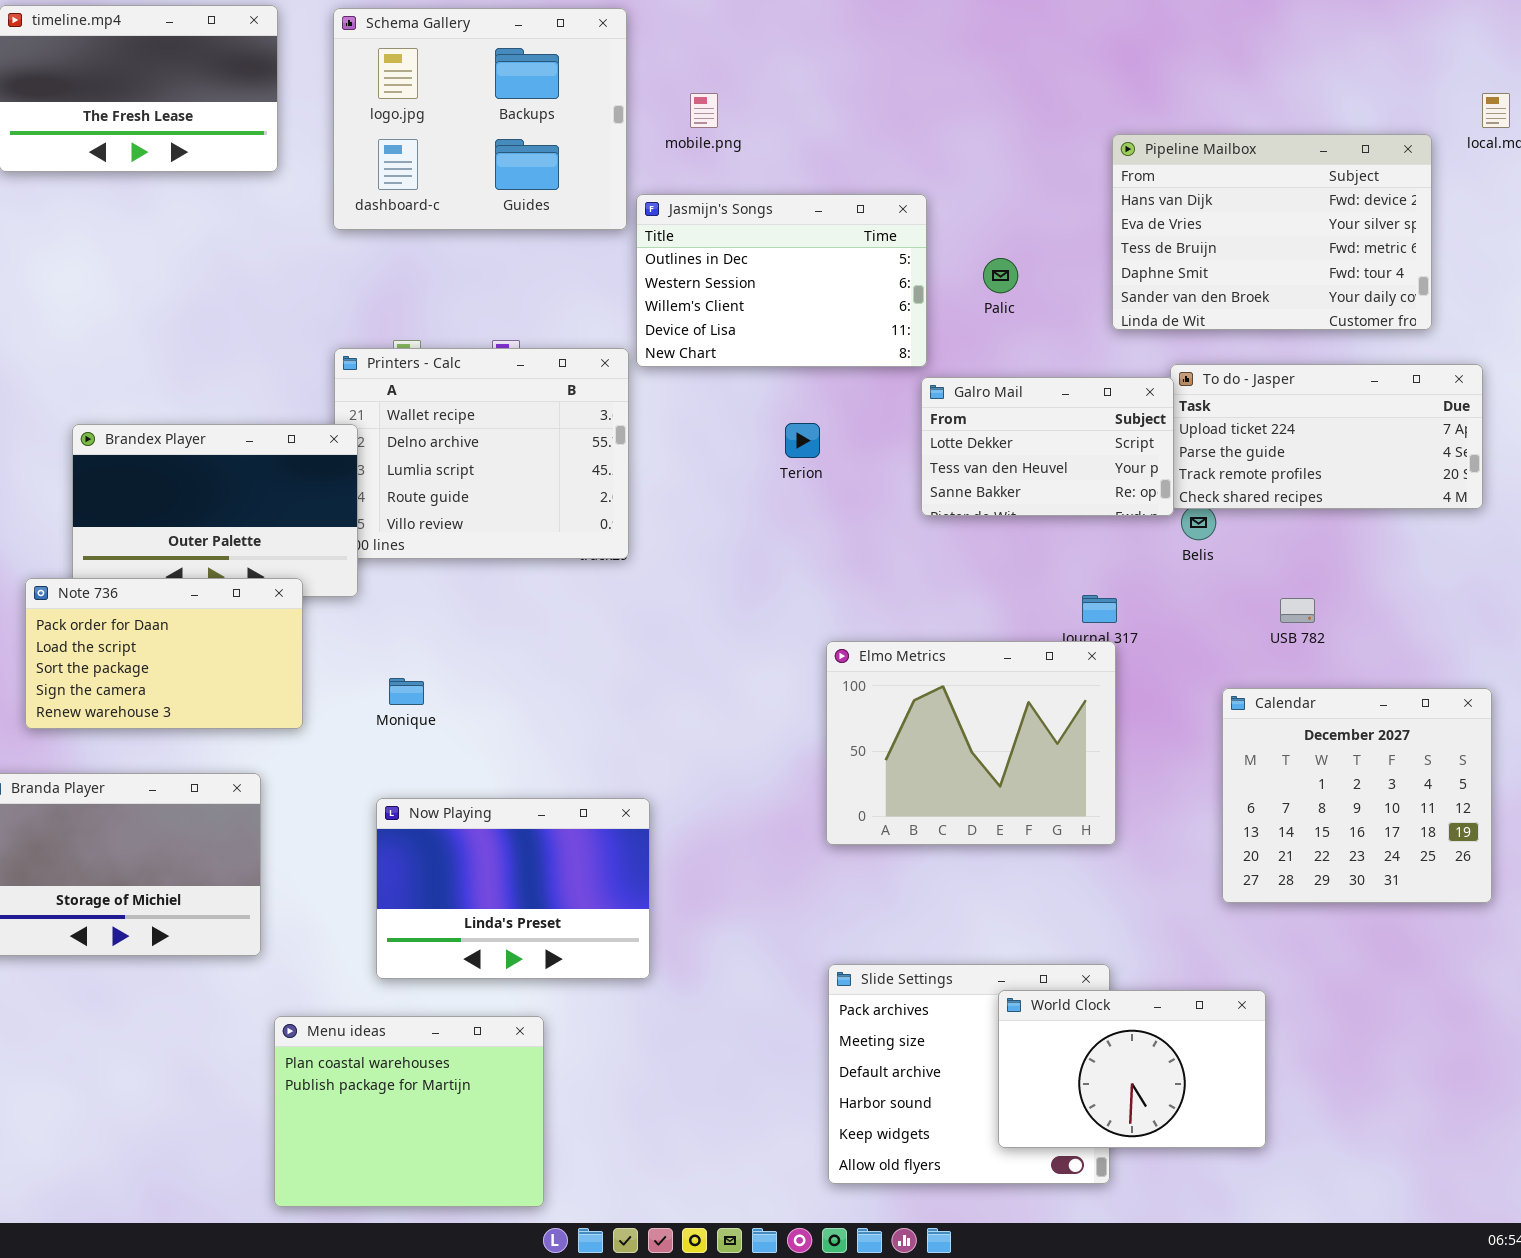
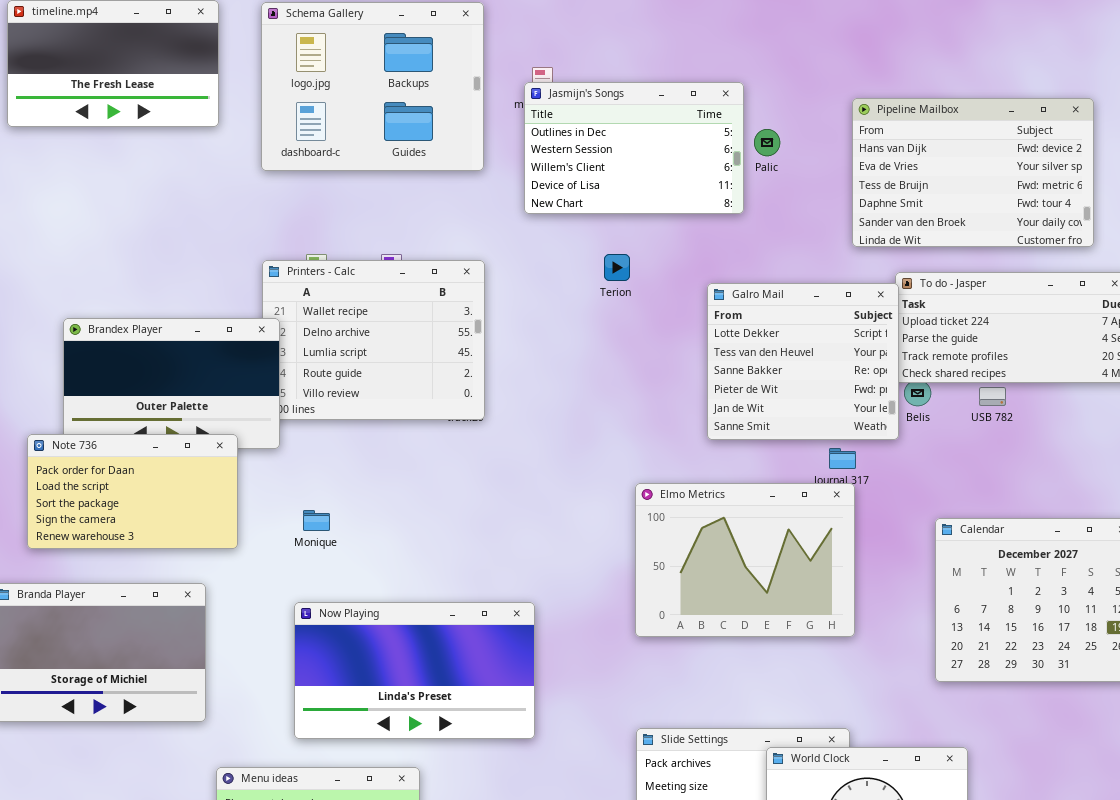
Jasmijn's Songs: [636,194,927,367] -> [524,82,744,214], moved
Palic: [983,258,1018,293] -> [754,129,780,156], moved
Galro Mail: [921,377,1174,516] -> [707,283,899,440], resized
Terion: [785,423,820,458] -> [604,254,630,281], moved
USB 782: [1280,598,1315,623] -> [979,387,1006,406], moved
Now Playing: [376,798,650,979] -> [294,602,535,739], resized

